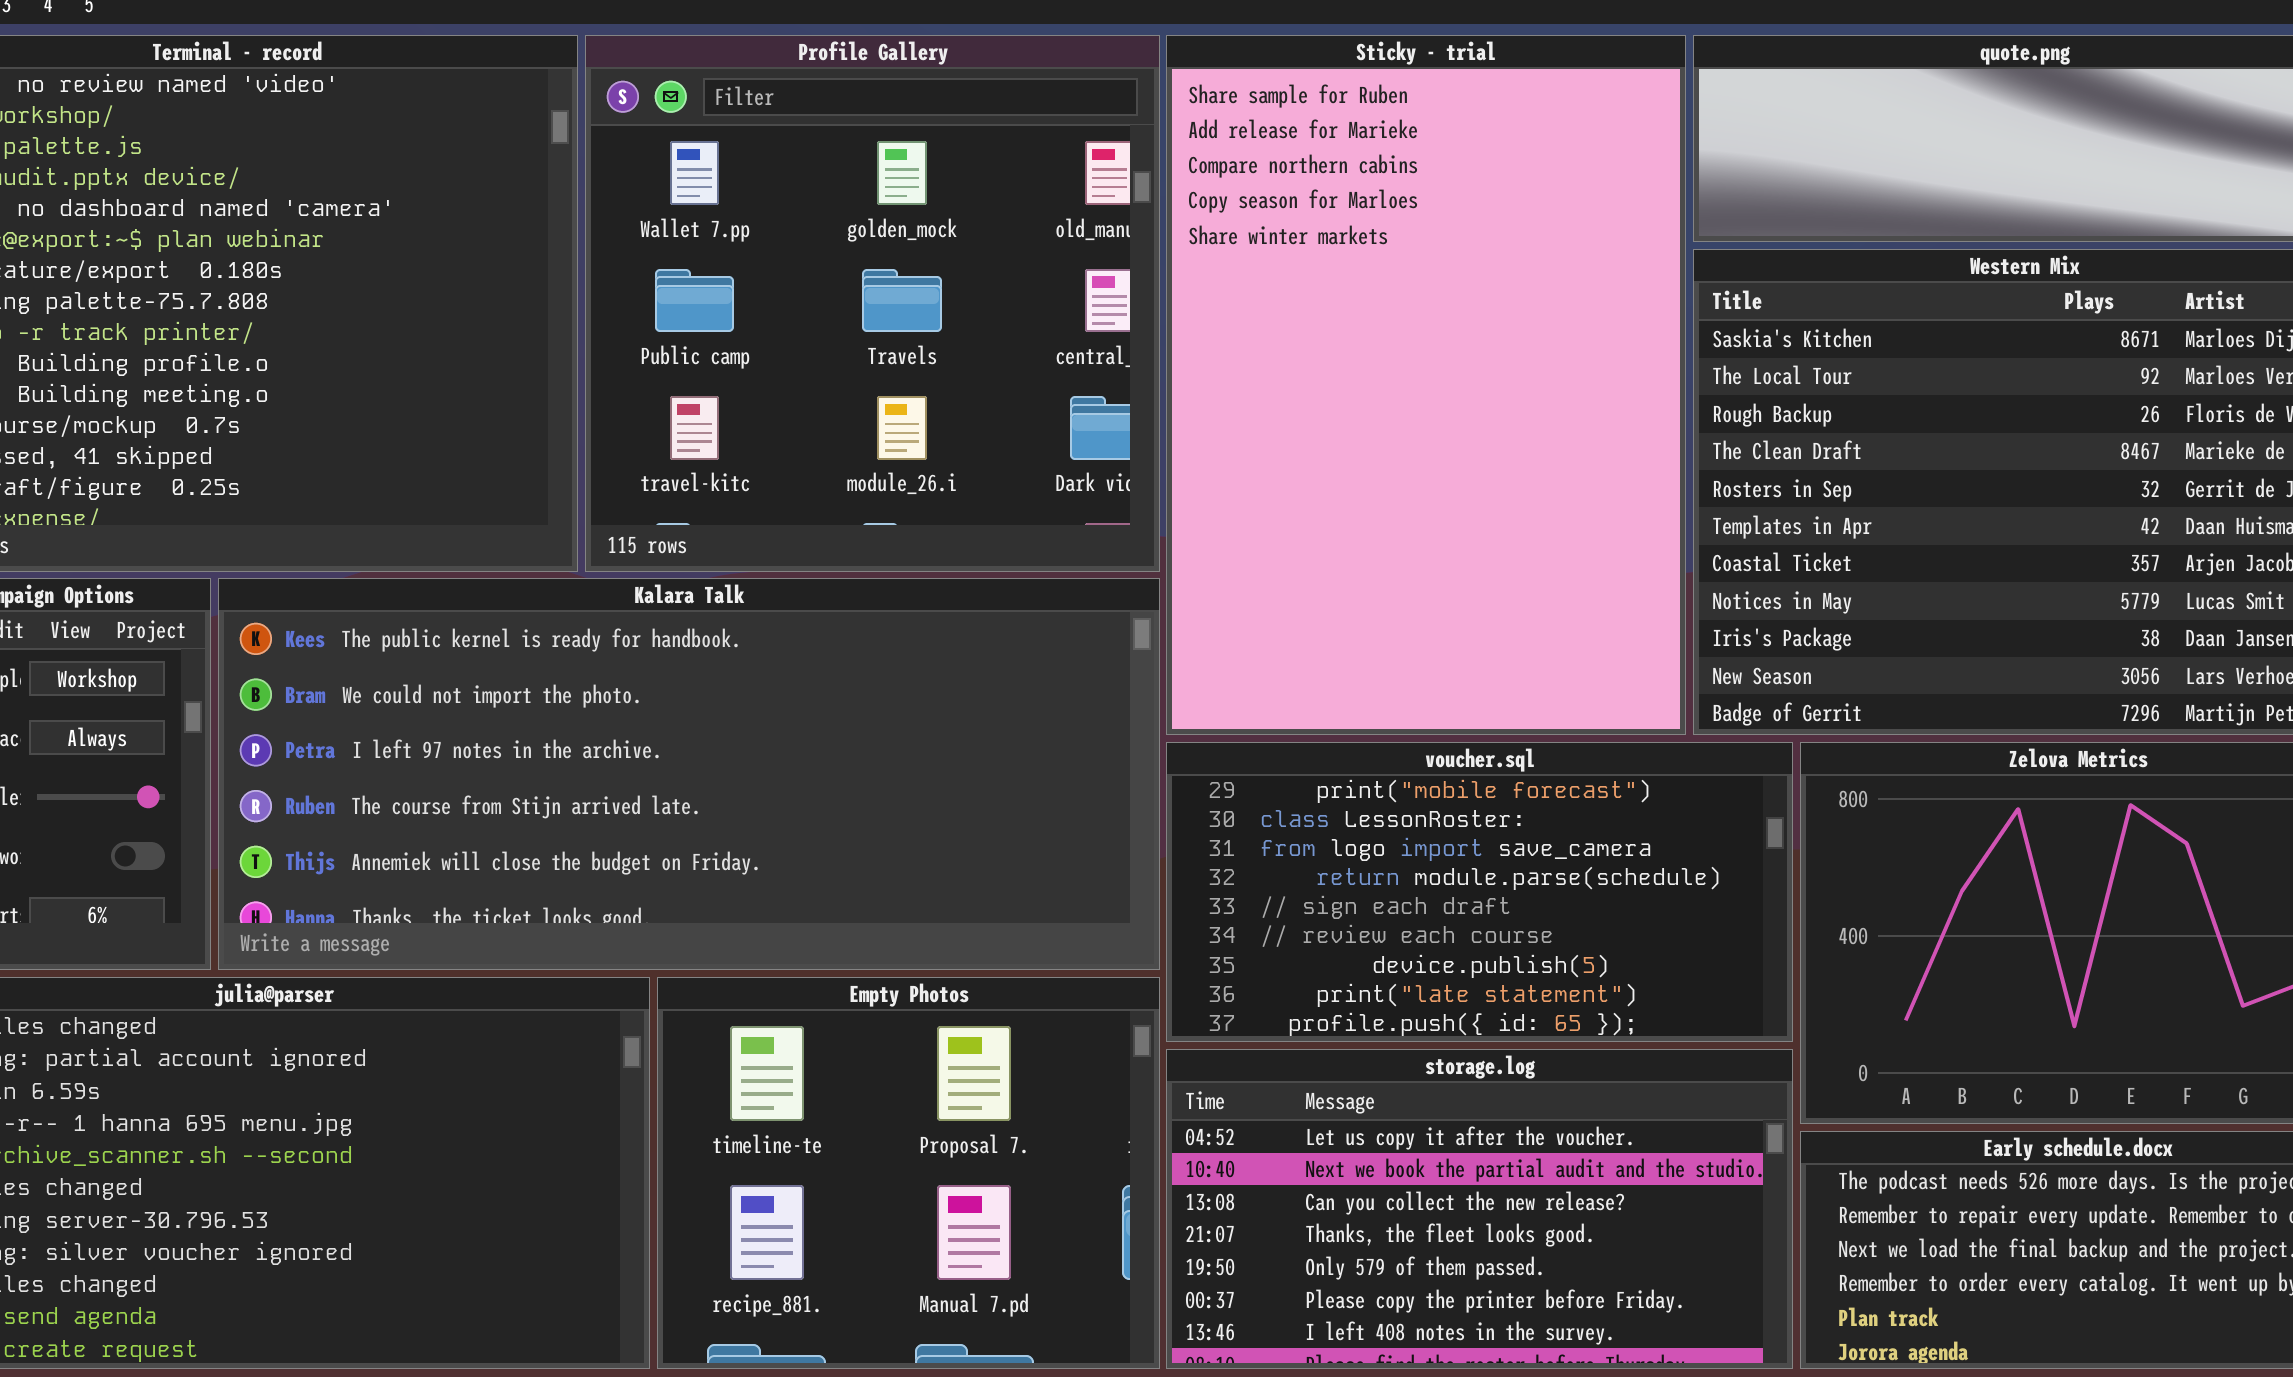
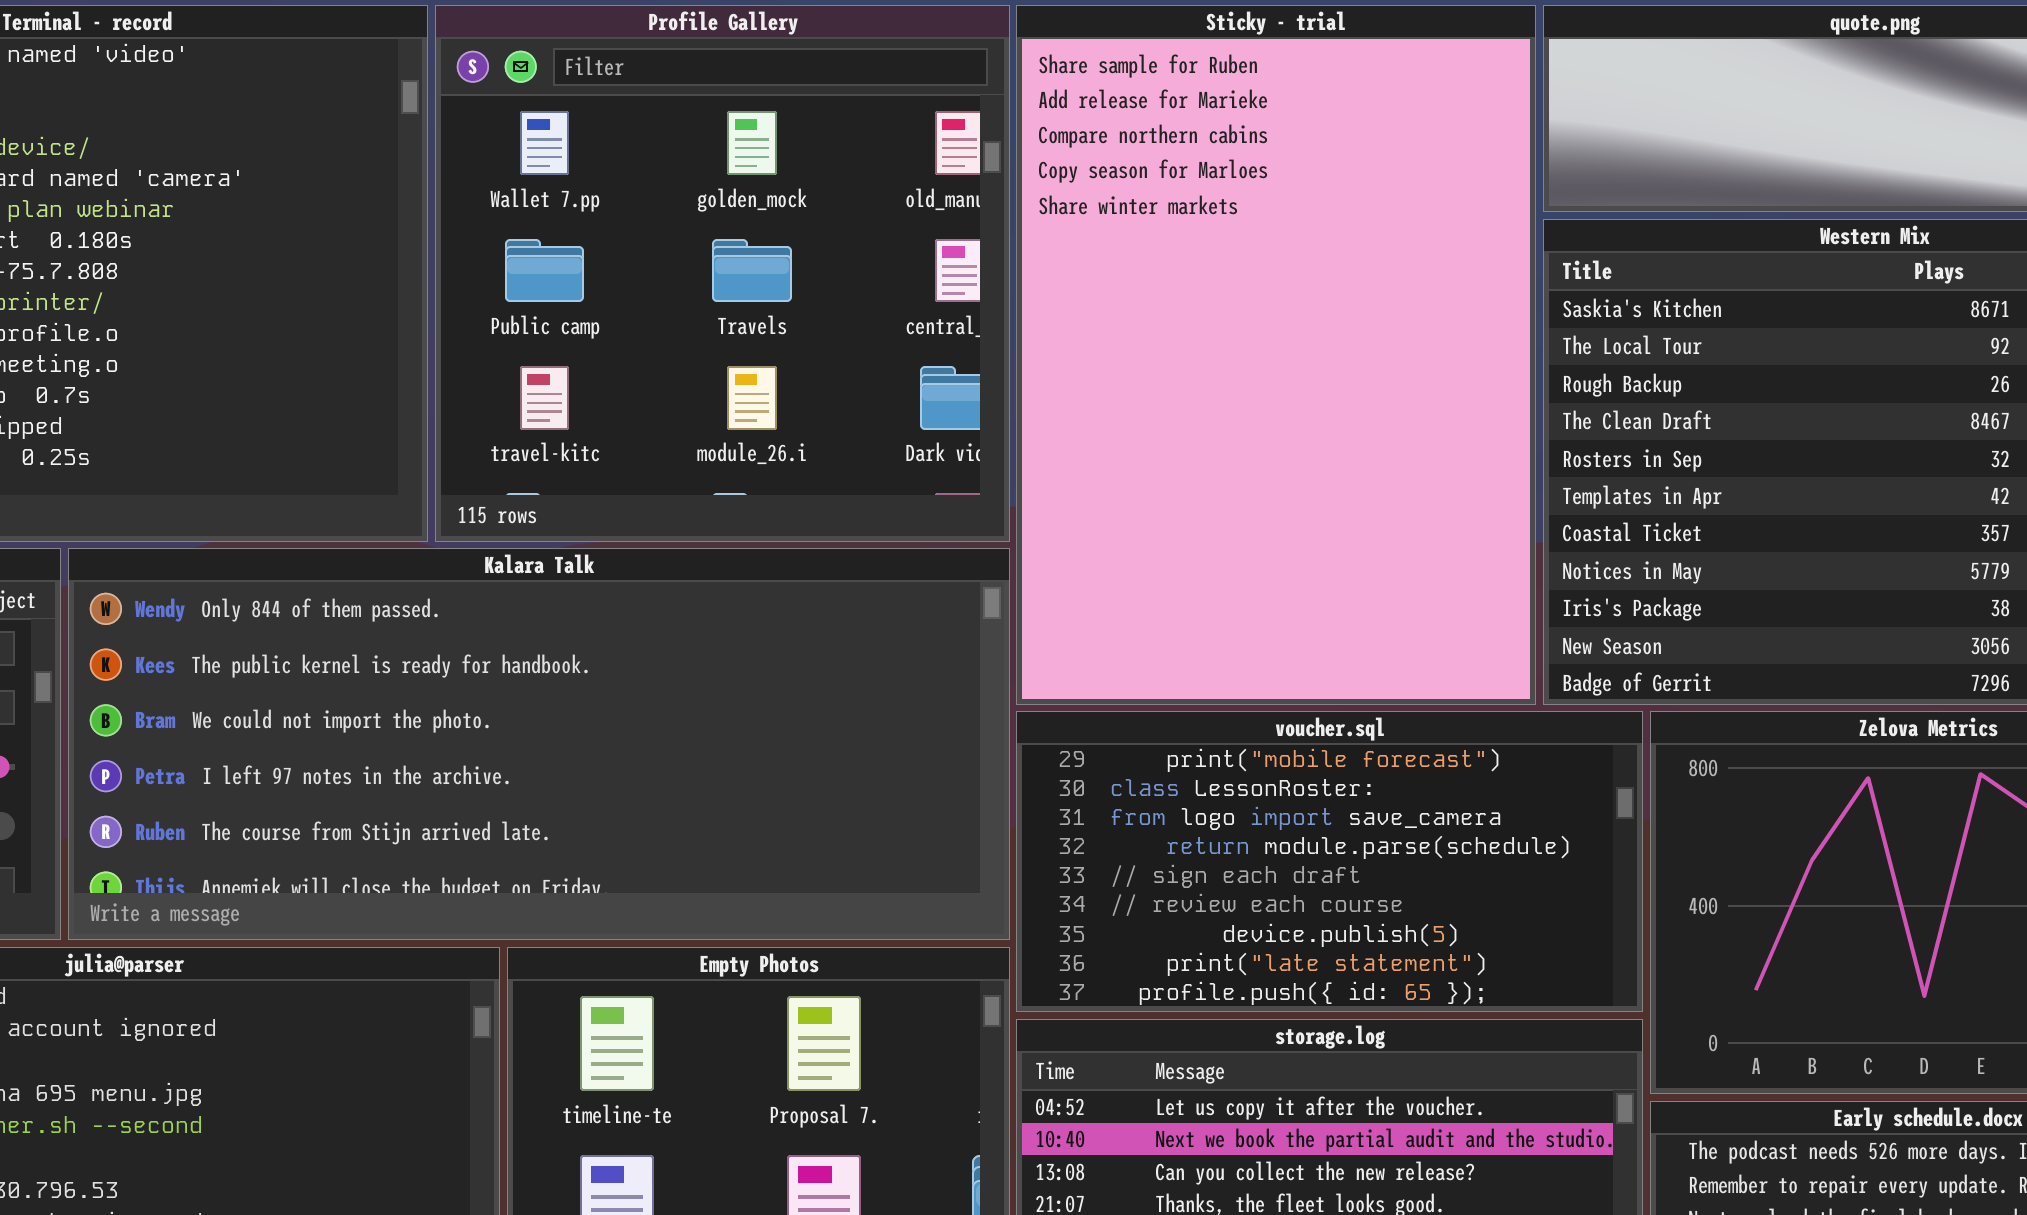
Kalara Talk: [218,578,1160,970] -> [68,548,1010,940], scrolled up 1 row

